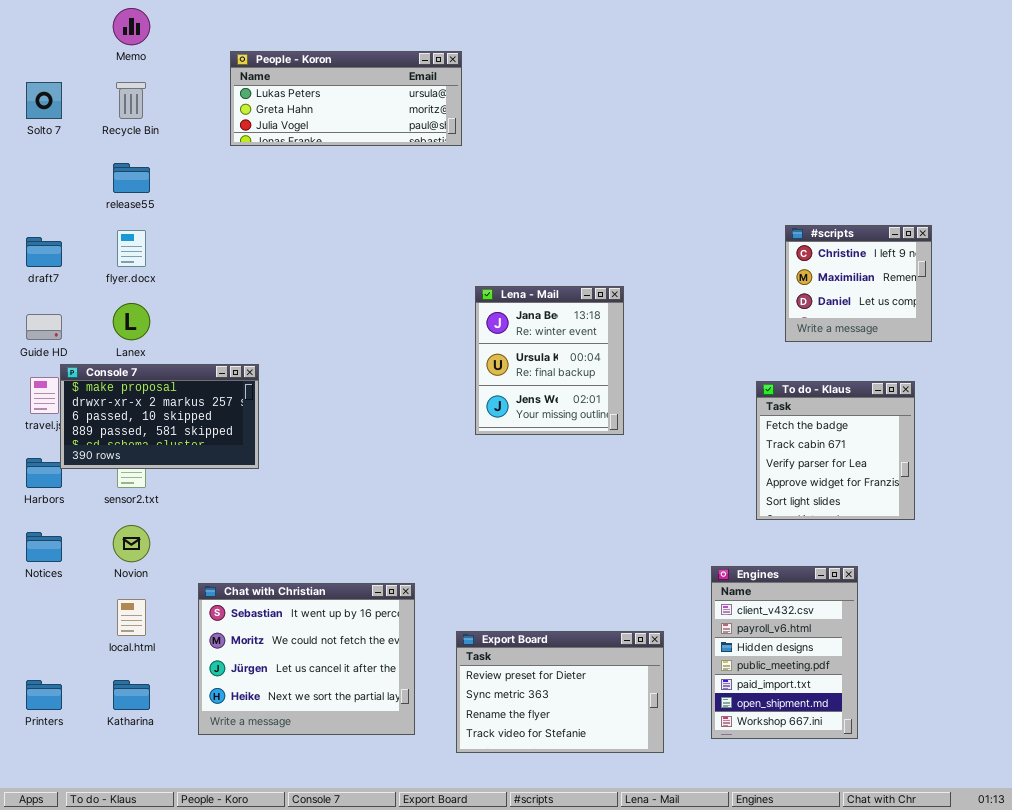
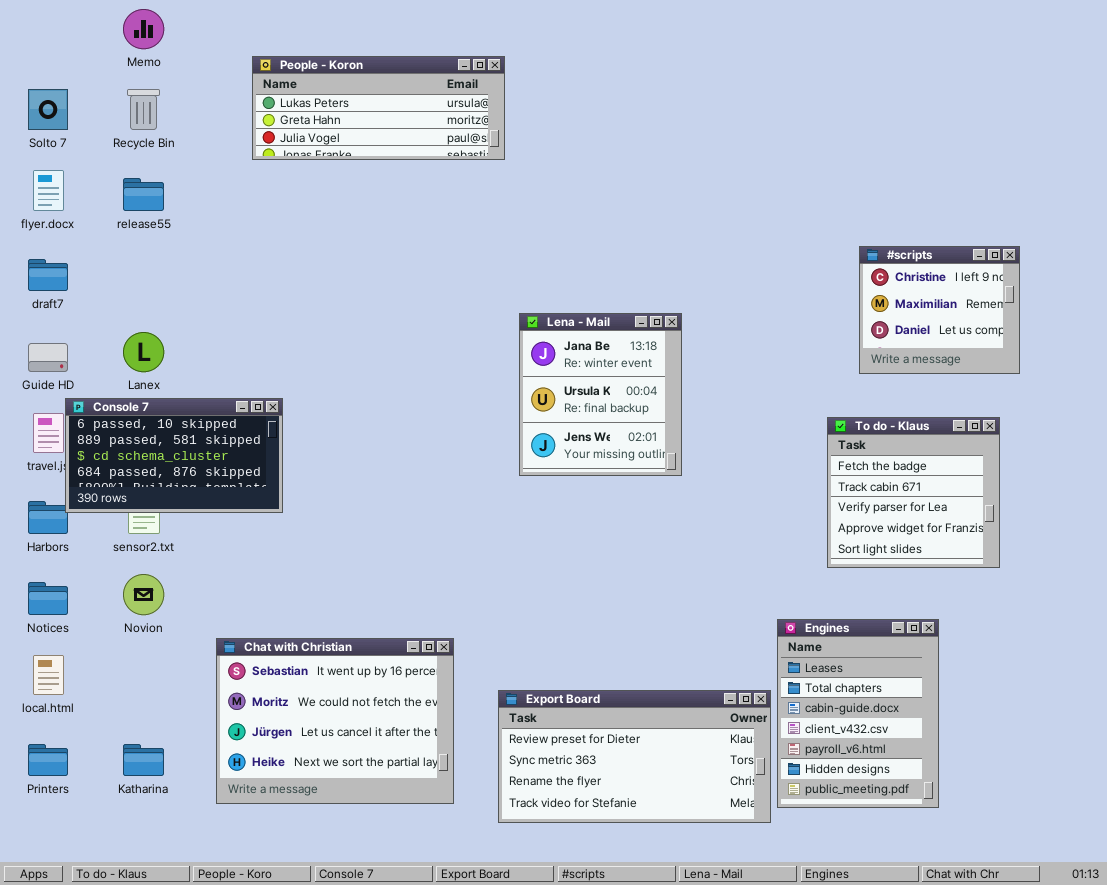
flyer.docx: [117,230,146,267] -> [33,170,64,211], moved
Console 7: [60,364,259,469] -> [65,398,283,513], scrolled down 2 rows
Engines: [711,566,858,739] -> [777,619,939,808], scrolled up 3 rows
local.html: [117,599,146,636] -> [33,655,64,695], moved
Export Board: [456,631,664,753] -> [498,690,771,823], resized

